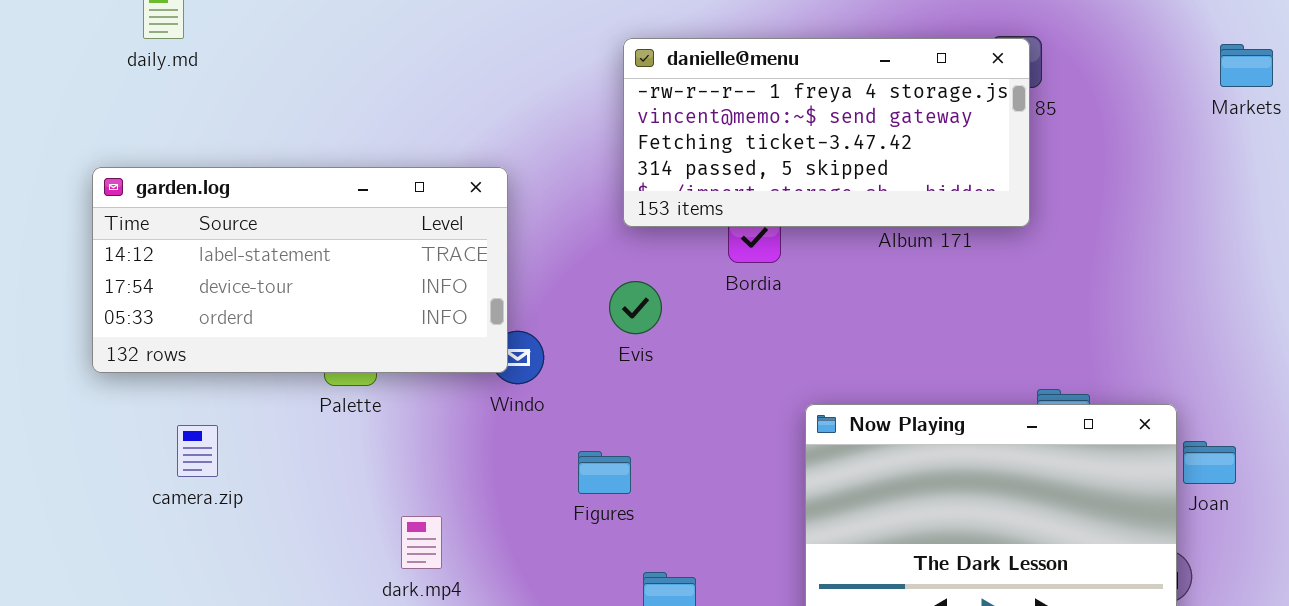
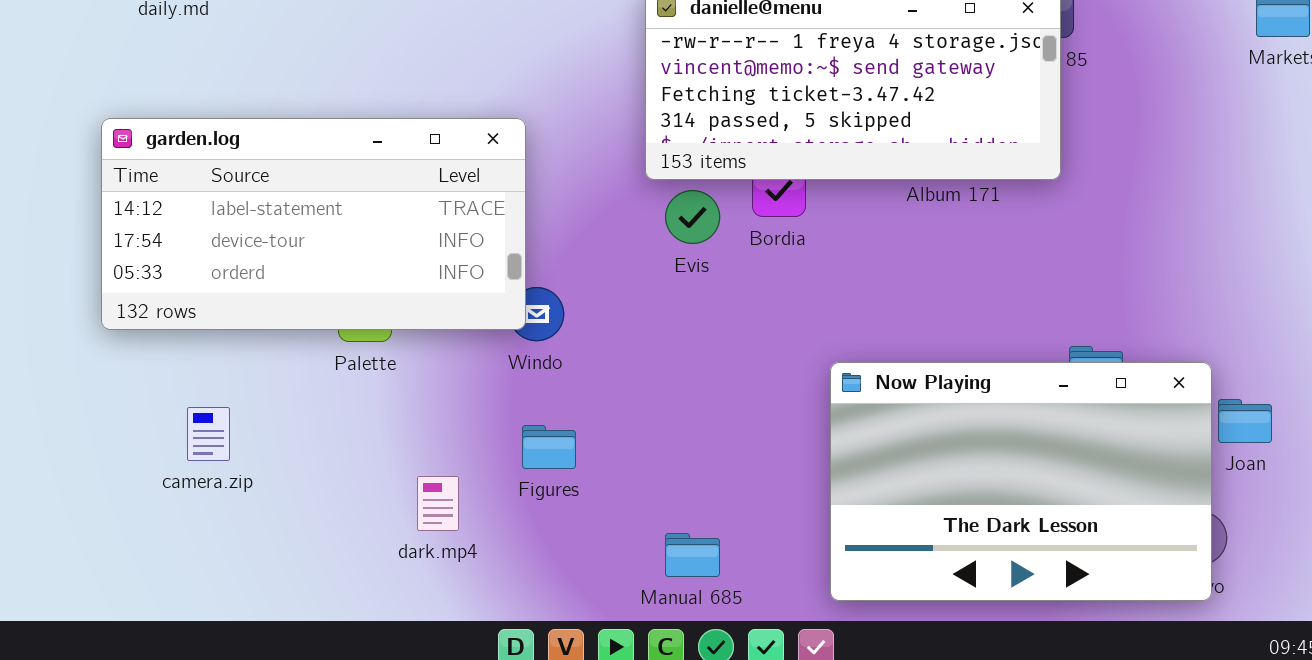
Evis: [609,281,662,334] -> [665,190,720,244], moved
camera.zip: [177,425,218,477] -> [187,407,230,461], moved
Figures: [578,451,631,494] -> [522,425,576,469], moved

